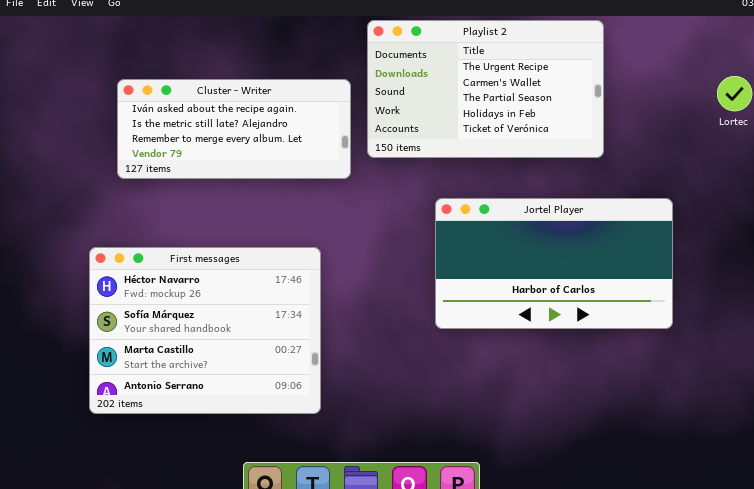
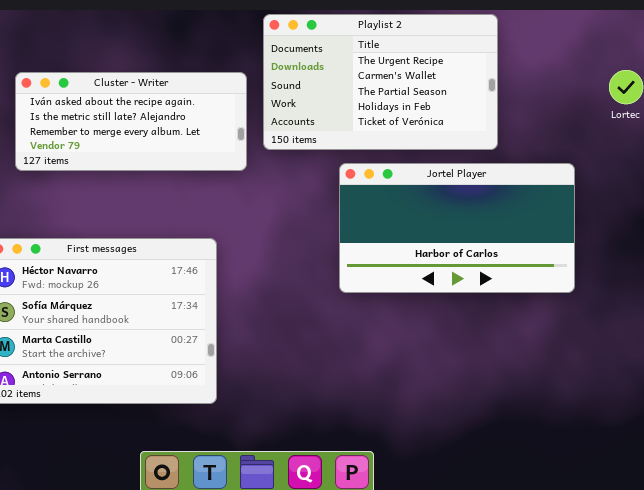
Jortel Player: [435,198,673,329] -> [339,163,575,293], moved

